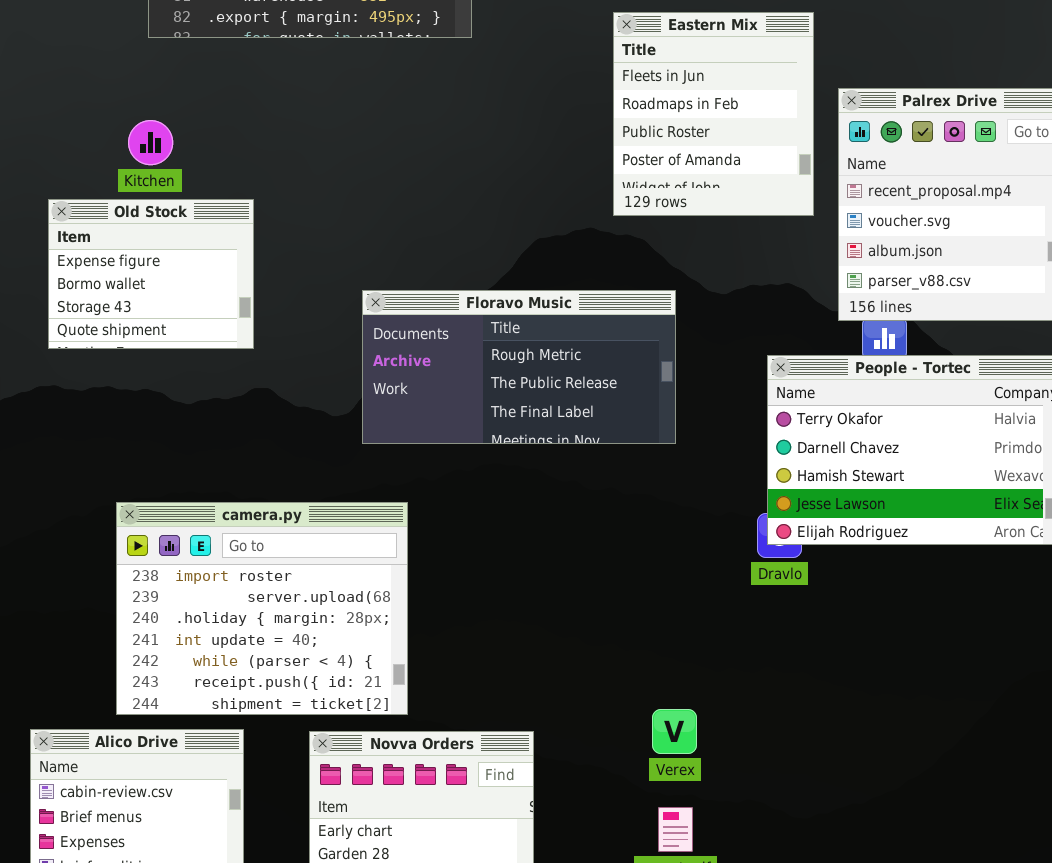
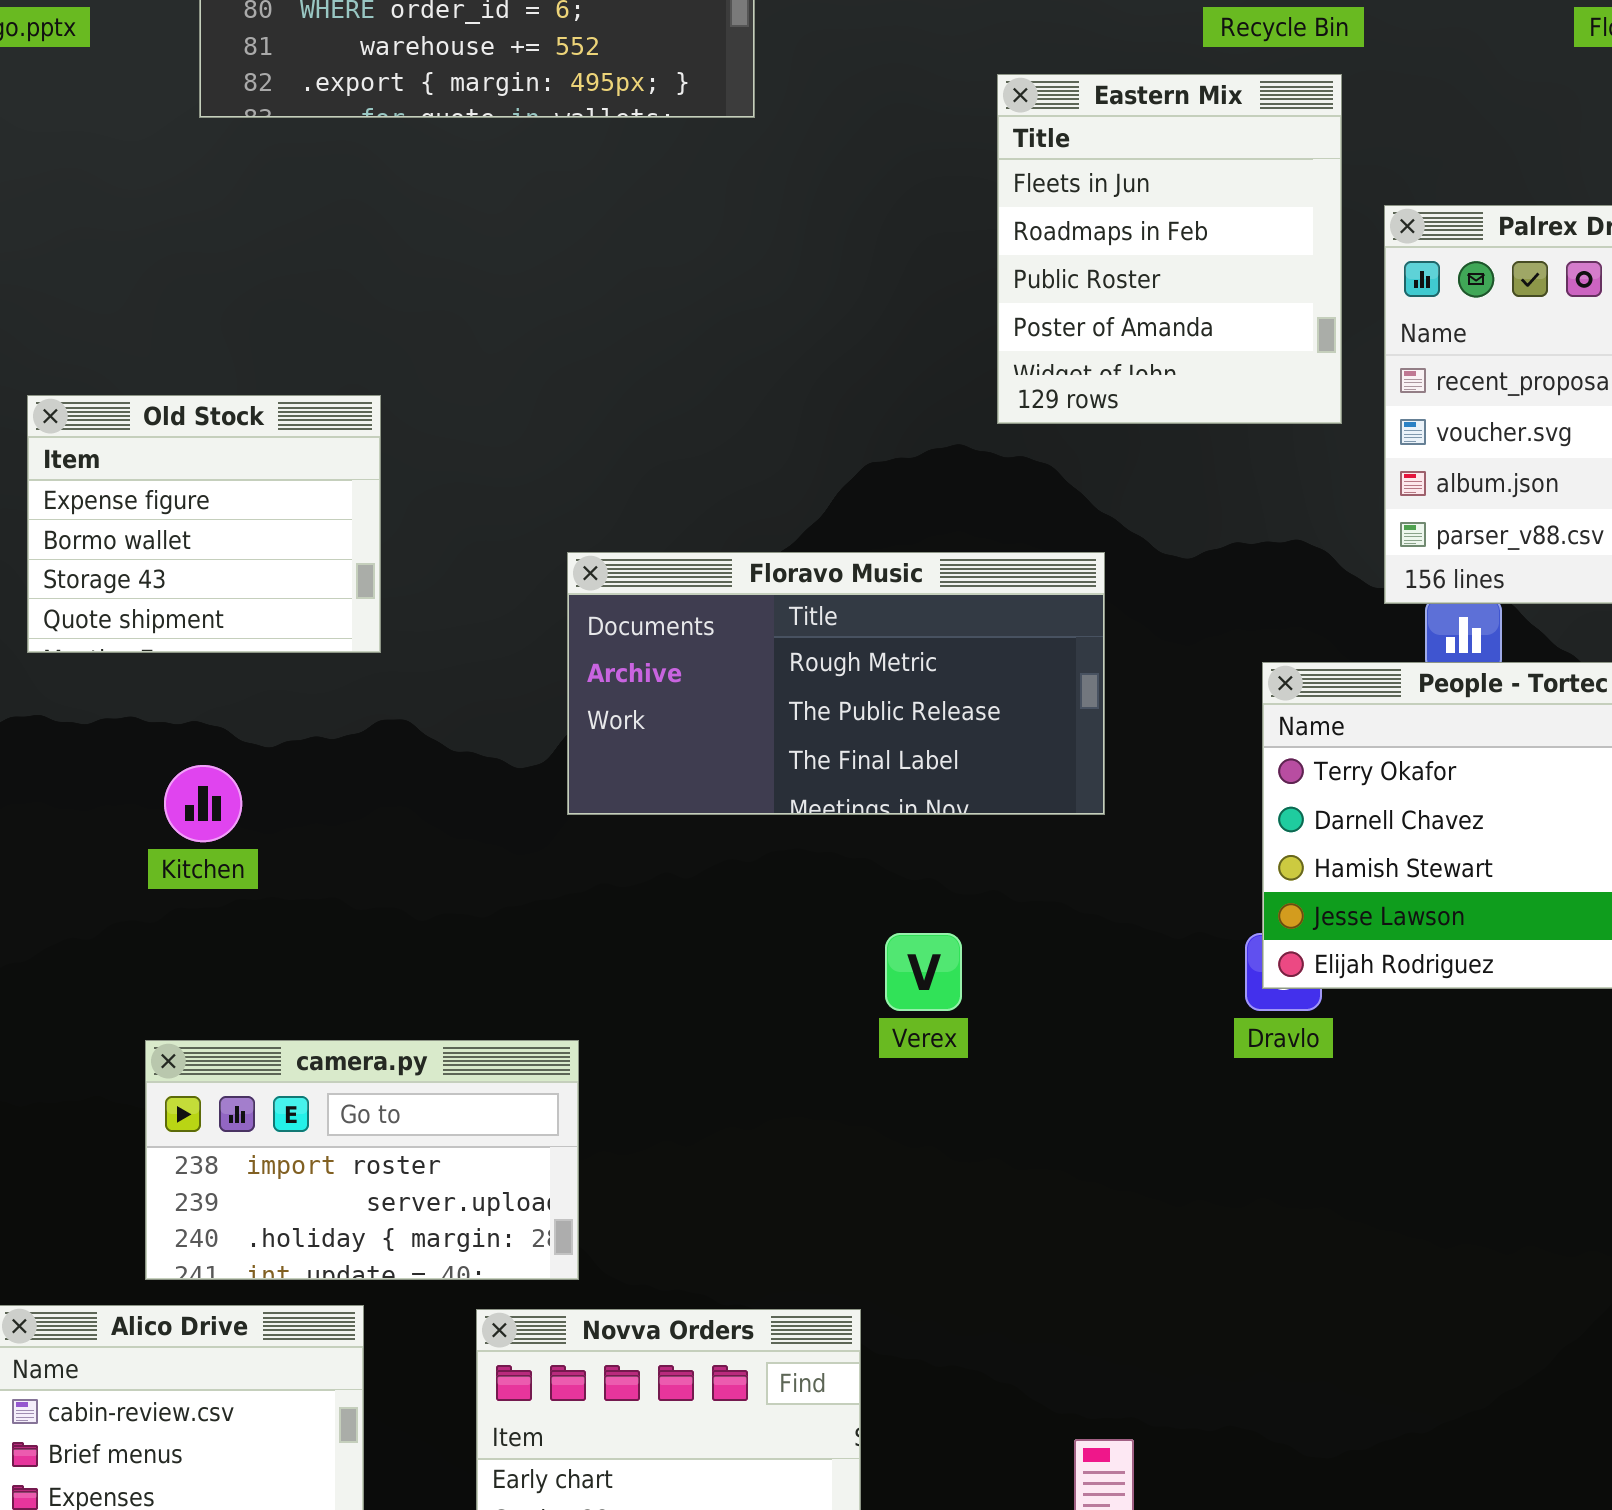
Kitchen: [128,120,173,165] -> [164,765,242,842], moved
camera.py: [116,502,408,715] -> [145,1040,579,1280], resized
Verex: [652,709,697,754] -> [885,933,962,1011], moved

